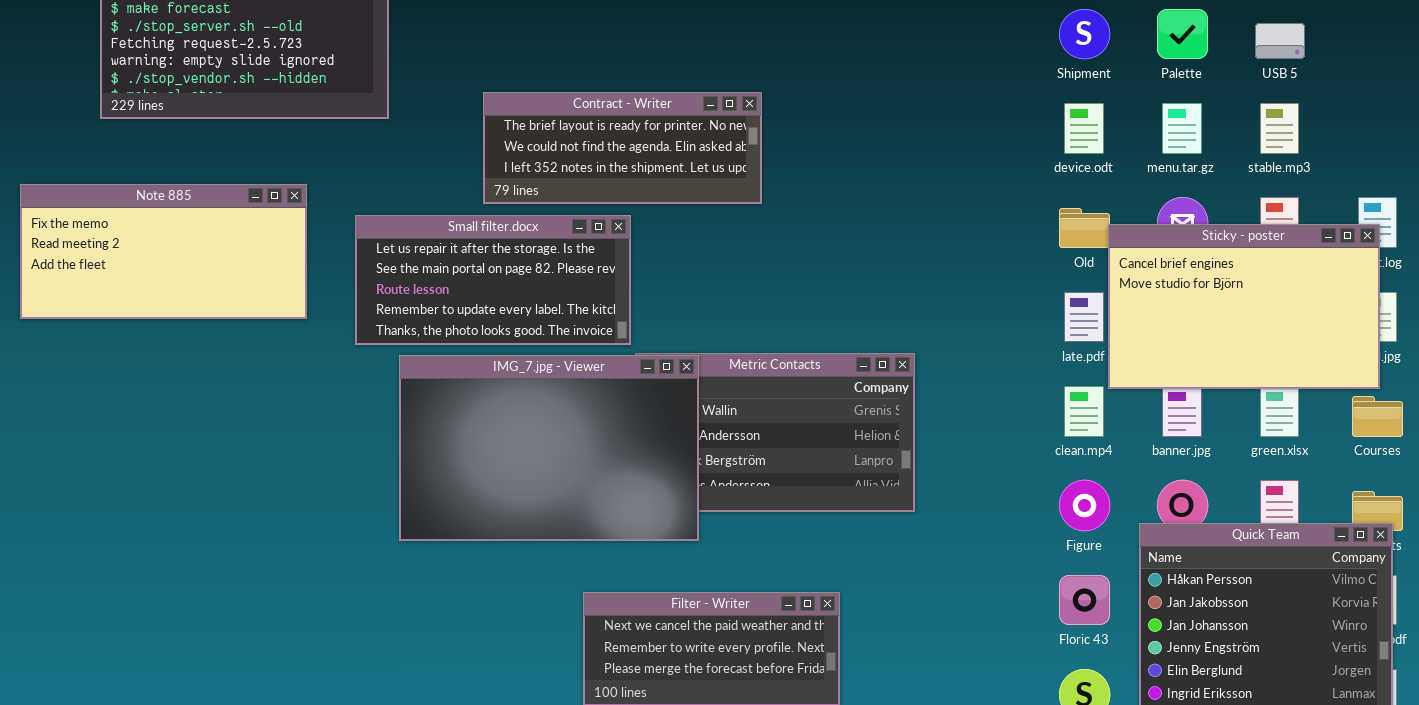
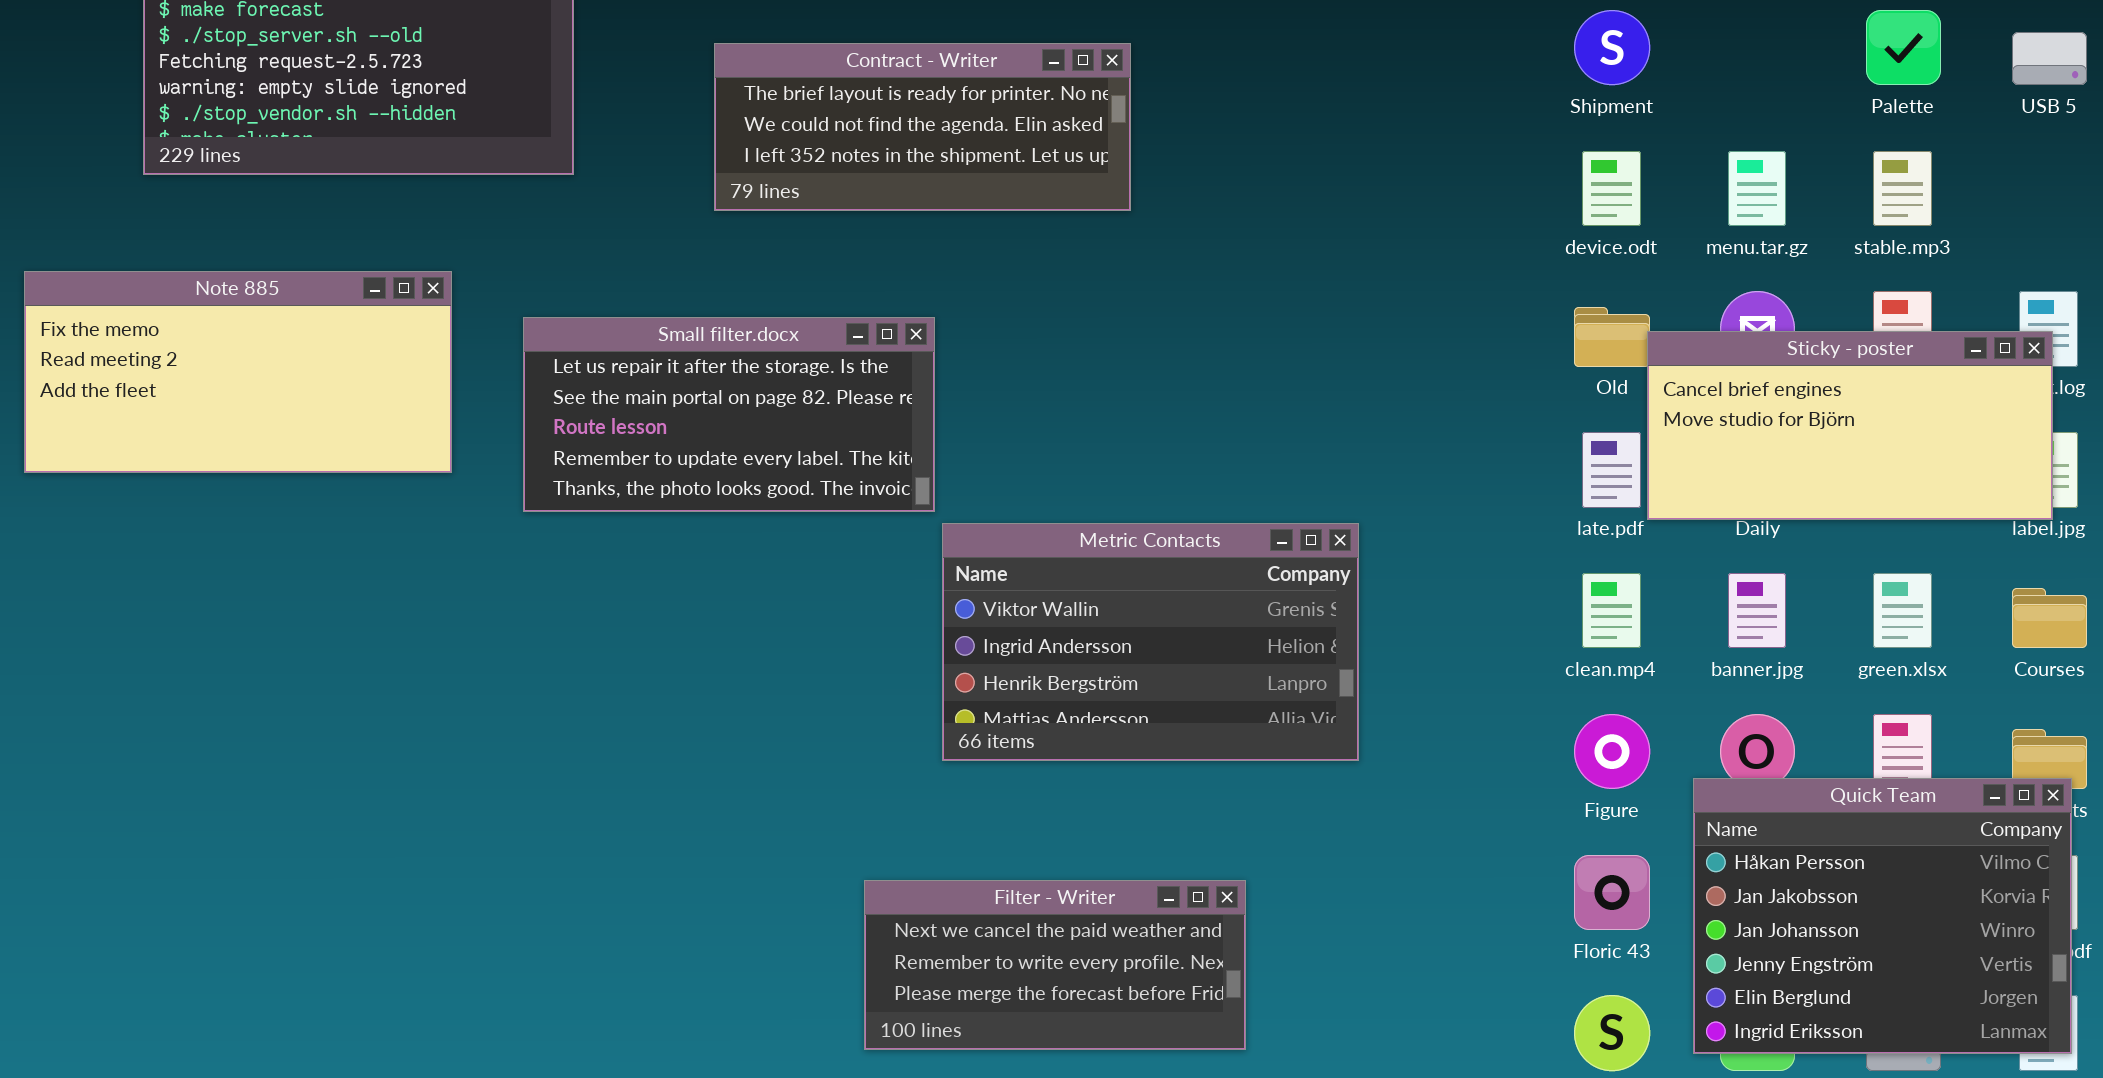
Palette: [1157,9,1208,59] -> [1866,10,1941,85], moved
USB 5: [1255,23,1305,59] -> [2012,32,2087,85], moved
Contract - Writer: [483,92,762,204] -> [714,43,1131,211], moved
Sticky - poster: [1108,224,1380,389] -> [1647,331,2053,520], resized
IMG_7.jpg - Viewer: [399,355,699,541] -> none, closed

